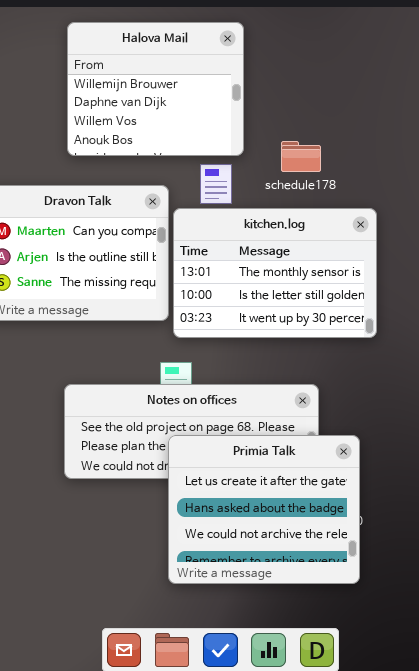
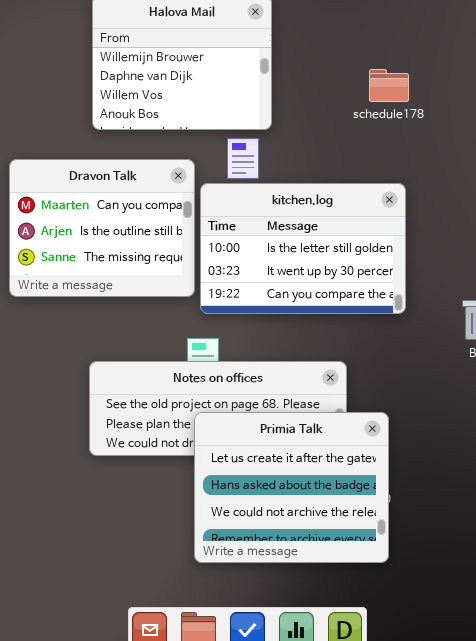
schedule178: [281,141,321,172] -> [369,69,409,102], moved
kitchen.log: [173,208,377,338] -> [200,183,406,314], scrolled down 1 row

